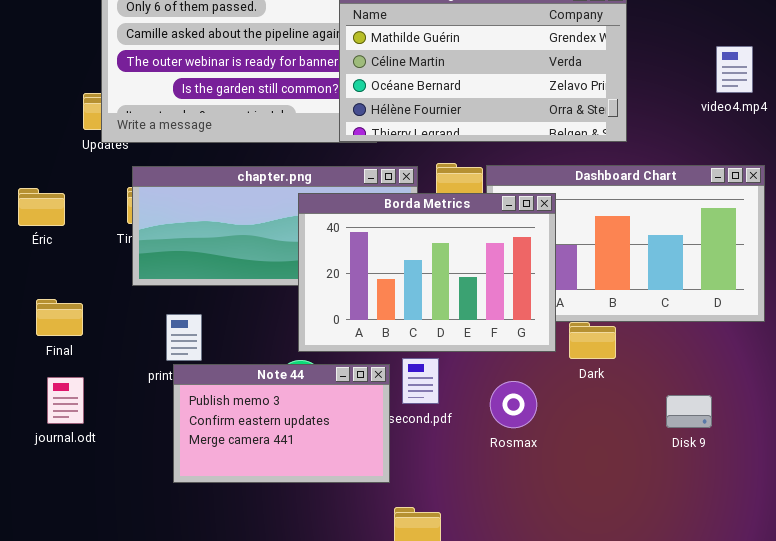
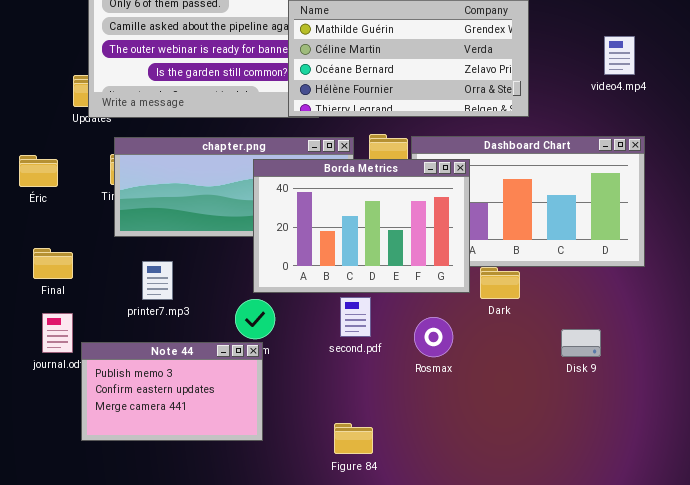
Note 44: [173,364,390,483] -> [81,342,263,441], moved

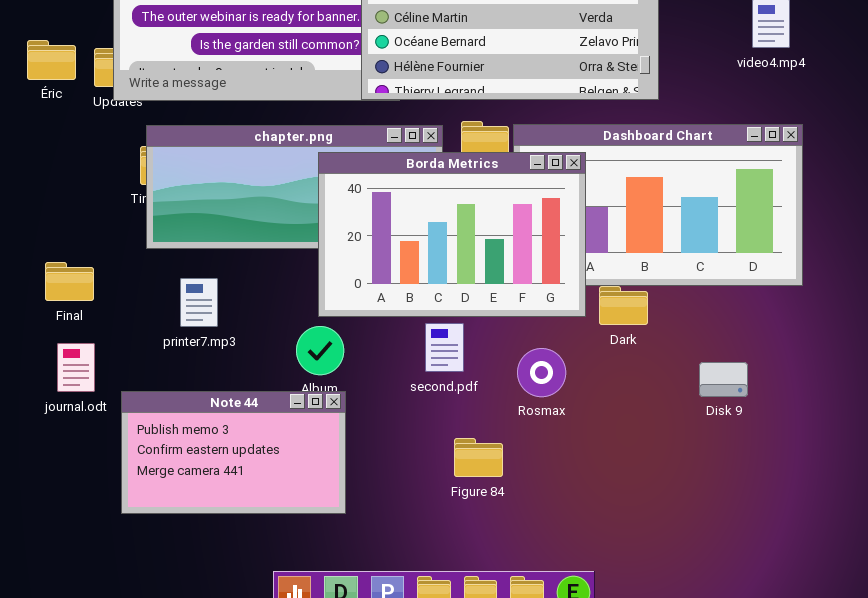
Éric: [19,155,58,187] -> [27,40,76,80], moved
Note 44: [81,342,263,441] -> [121,391,346,514], moved
Figure 84: [334,423,373,454] -> [454,438,503,477], moved

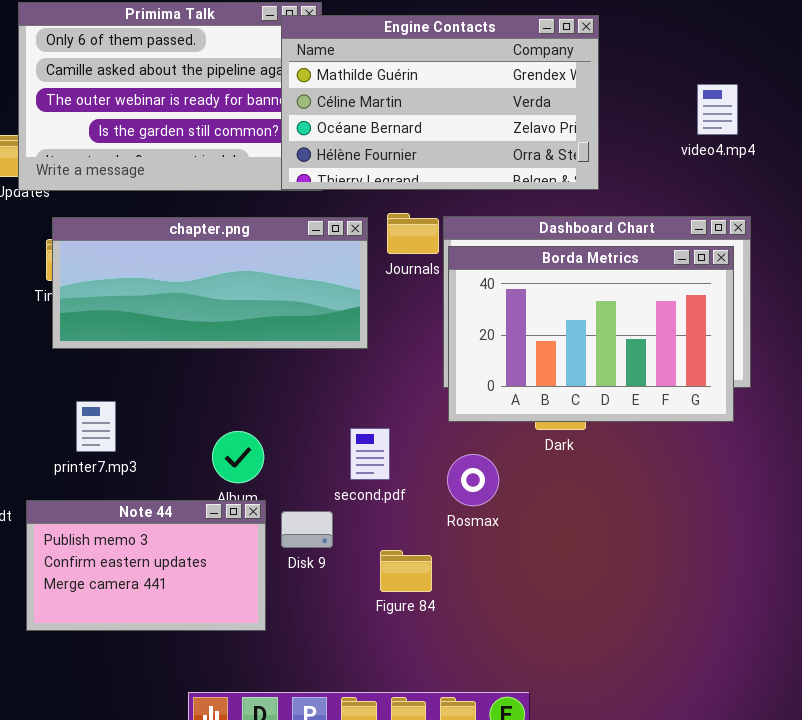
Borda Metrics: [318,152,586,317] -> [448,246,734,422], moved
printer7.mp3: [180,278,218,327] -> [76,401,116,452], moved
Disk 9: [699,362,748,397] -> [281,511,333,548], moved

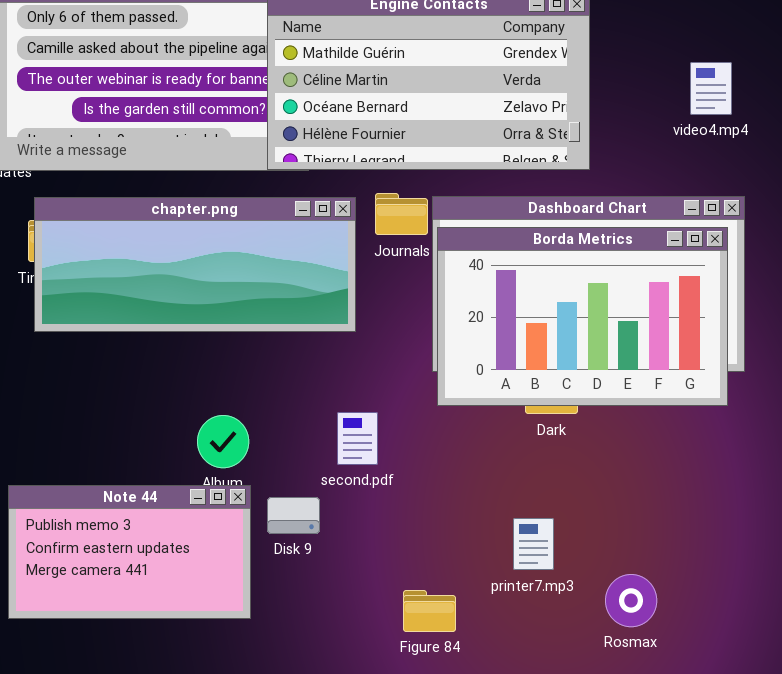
printer7.mp3: [76,401,116,452] -> [513,518,554,570], moved
Rosmax: [447,454,499,506] -> [605,574,657,627], moved
Figure 84: [380,550,432,592] -> [403,590,456,632], moved

